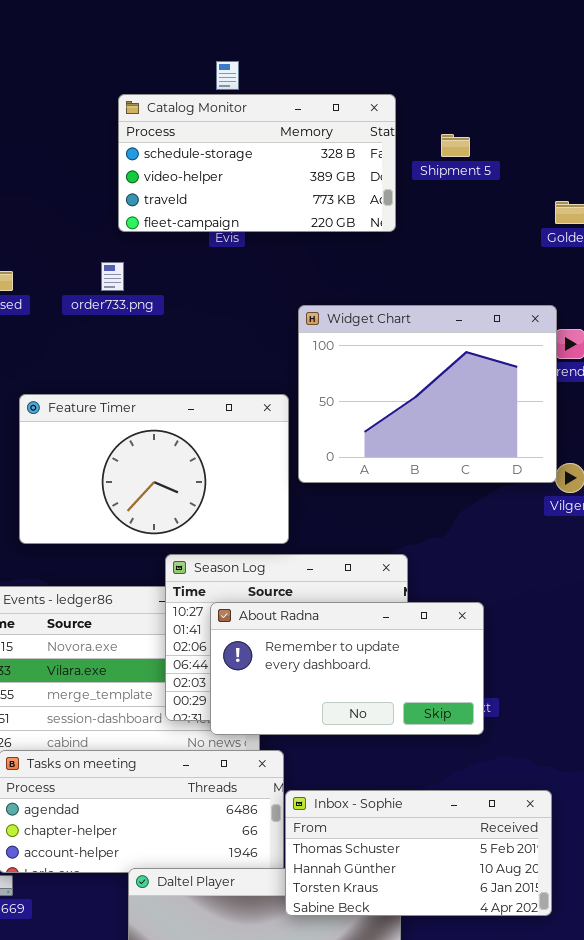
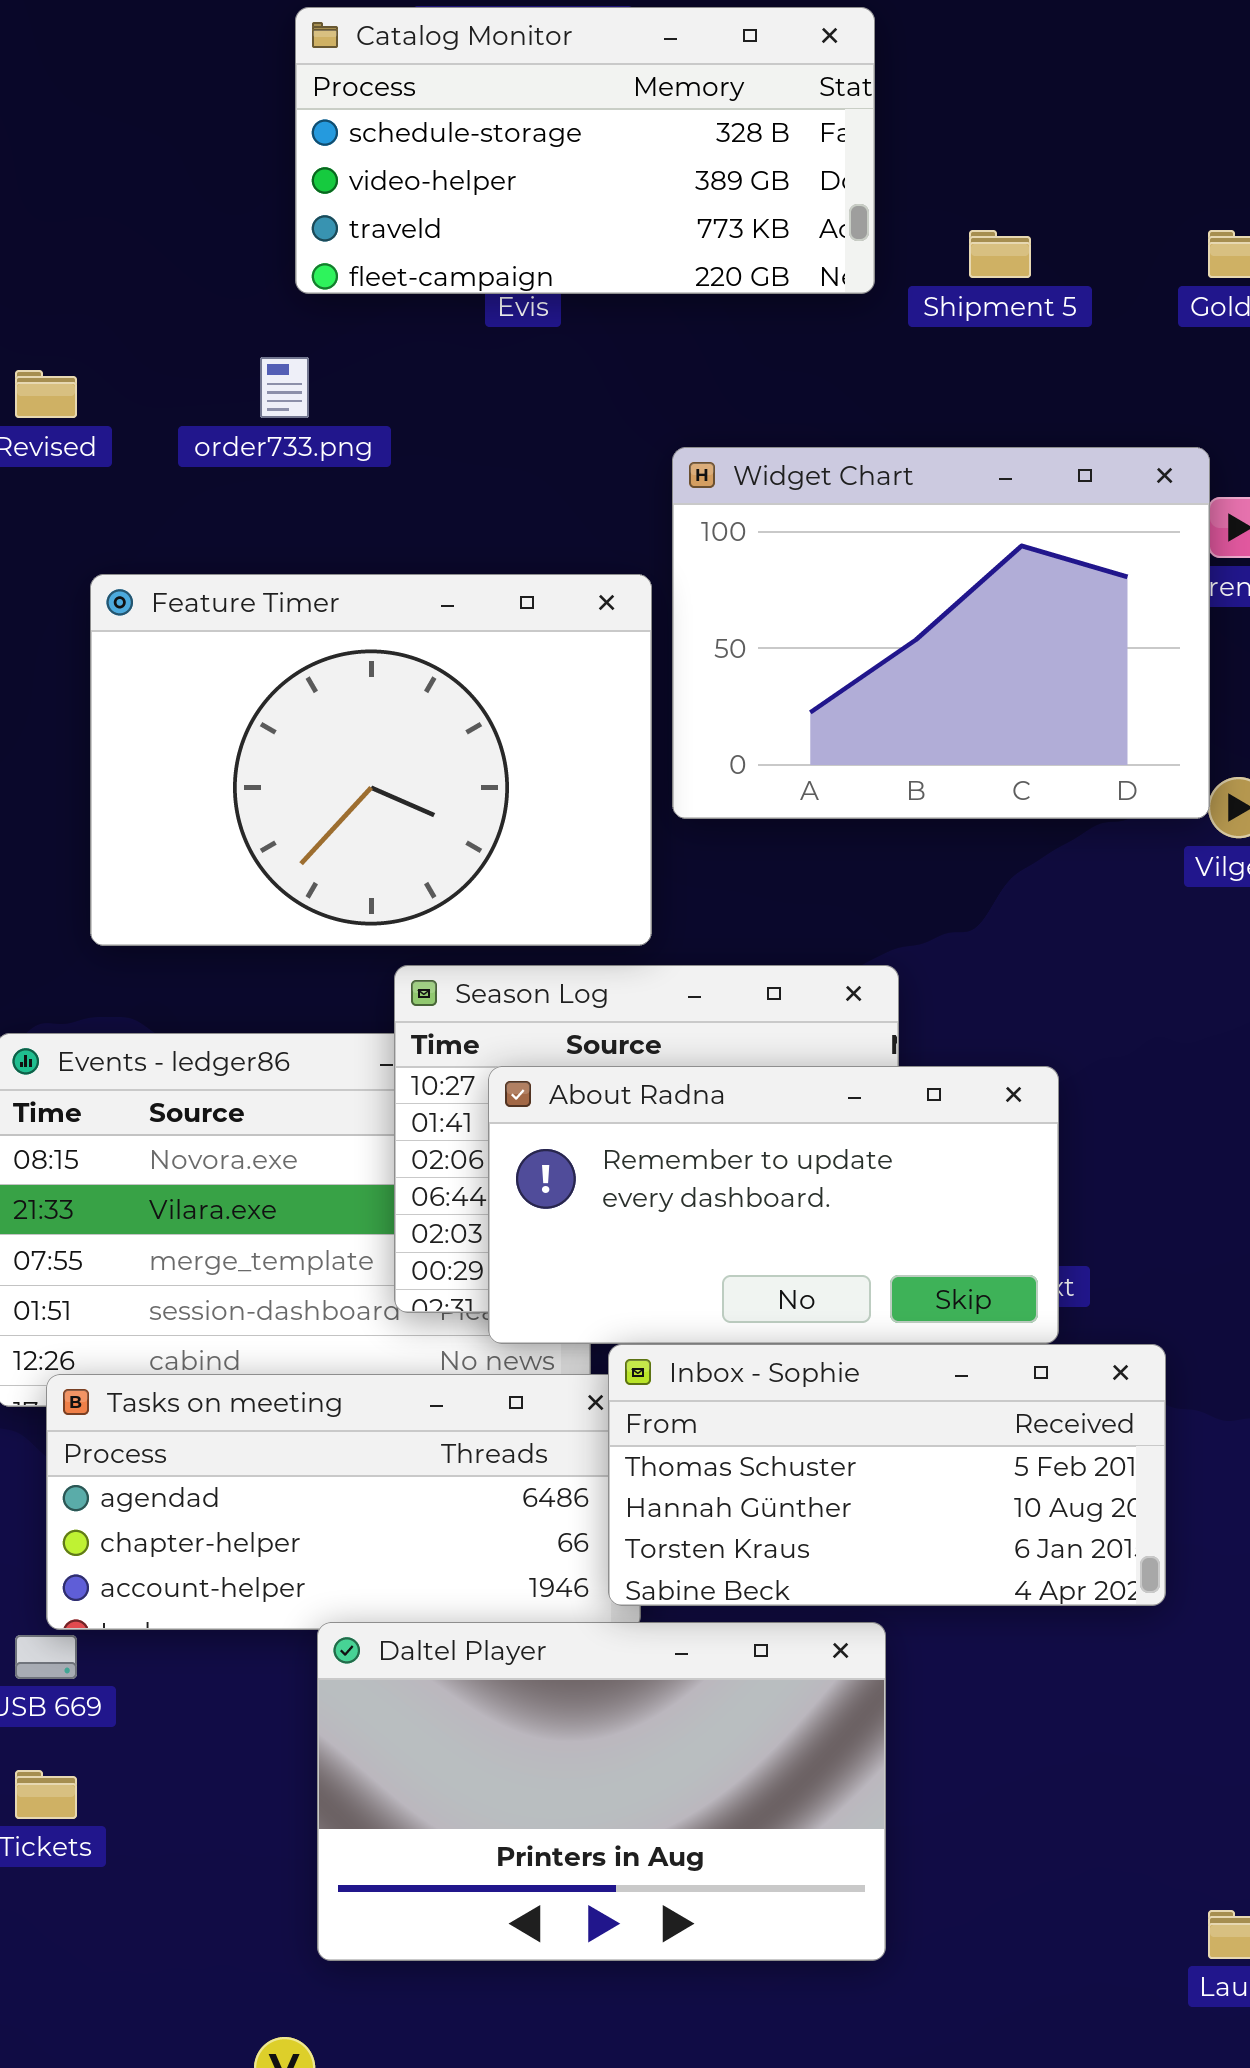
Shipment 5: [441,134,470,157] -> [969,230,1031,278], moved
Feature Timer: [19,394,289,544] -> [90,574,652,946], resized
Inbox - Sophie: [285,790,552,916] -> [608,1344,1166,1606], moved

